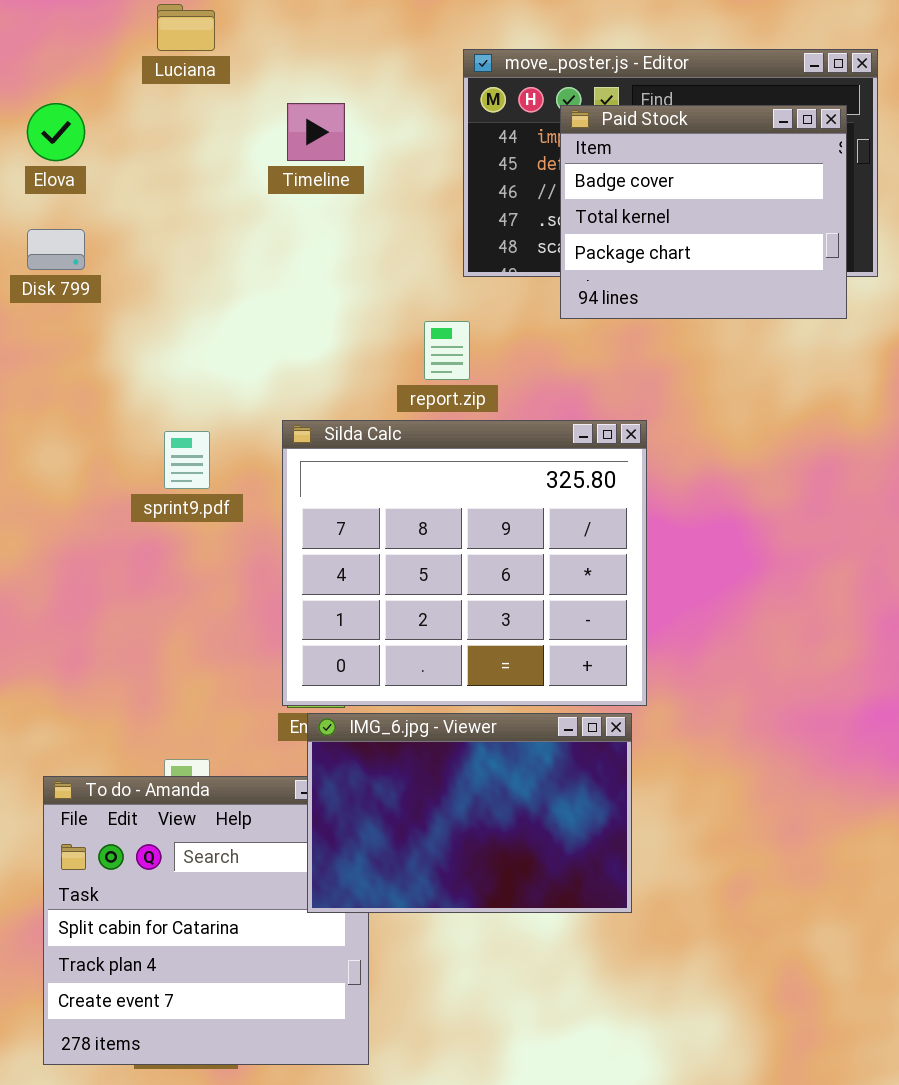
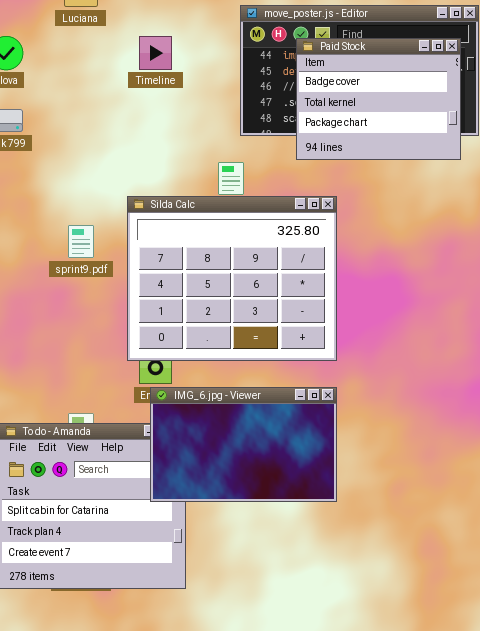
Silda Calc: [282,420,647,706] -> [127,196,337,361], moved

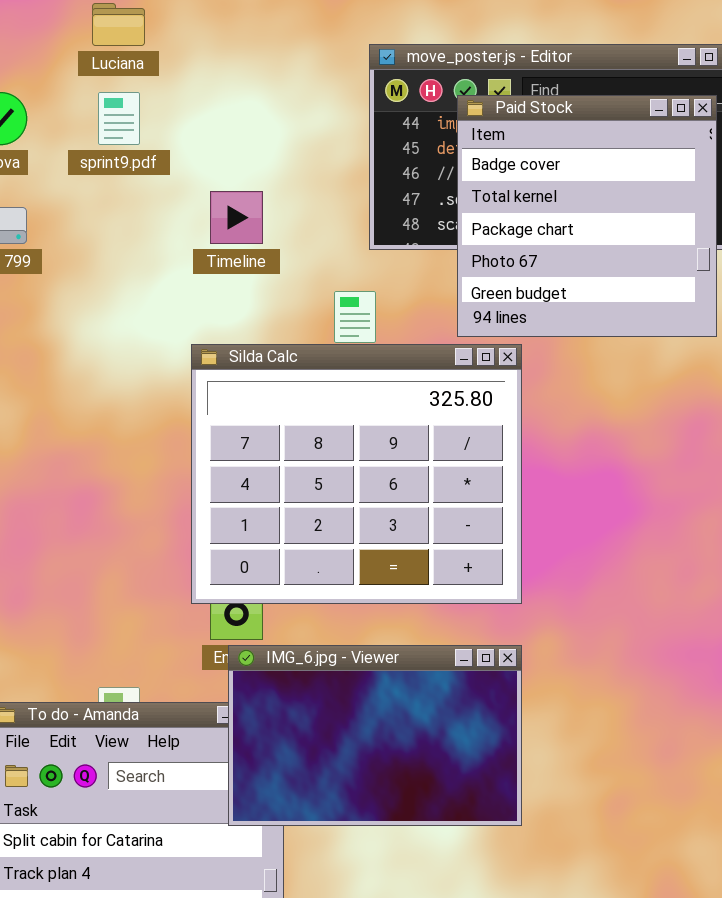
Timeline: [139,36,172,70] -> [210,191,263,244], moved
Paid Stock: [296,38,461,160] -> [457,95,717,337], resized
sprint9.pdf: [68,225,94,258] -> [98,92,140,145], moved

